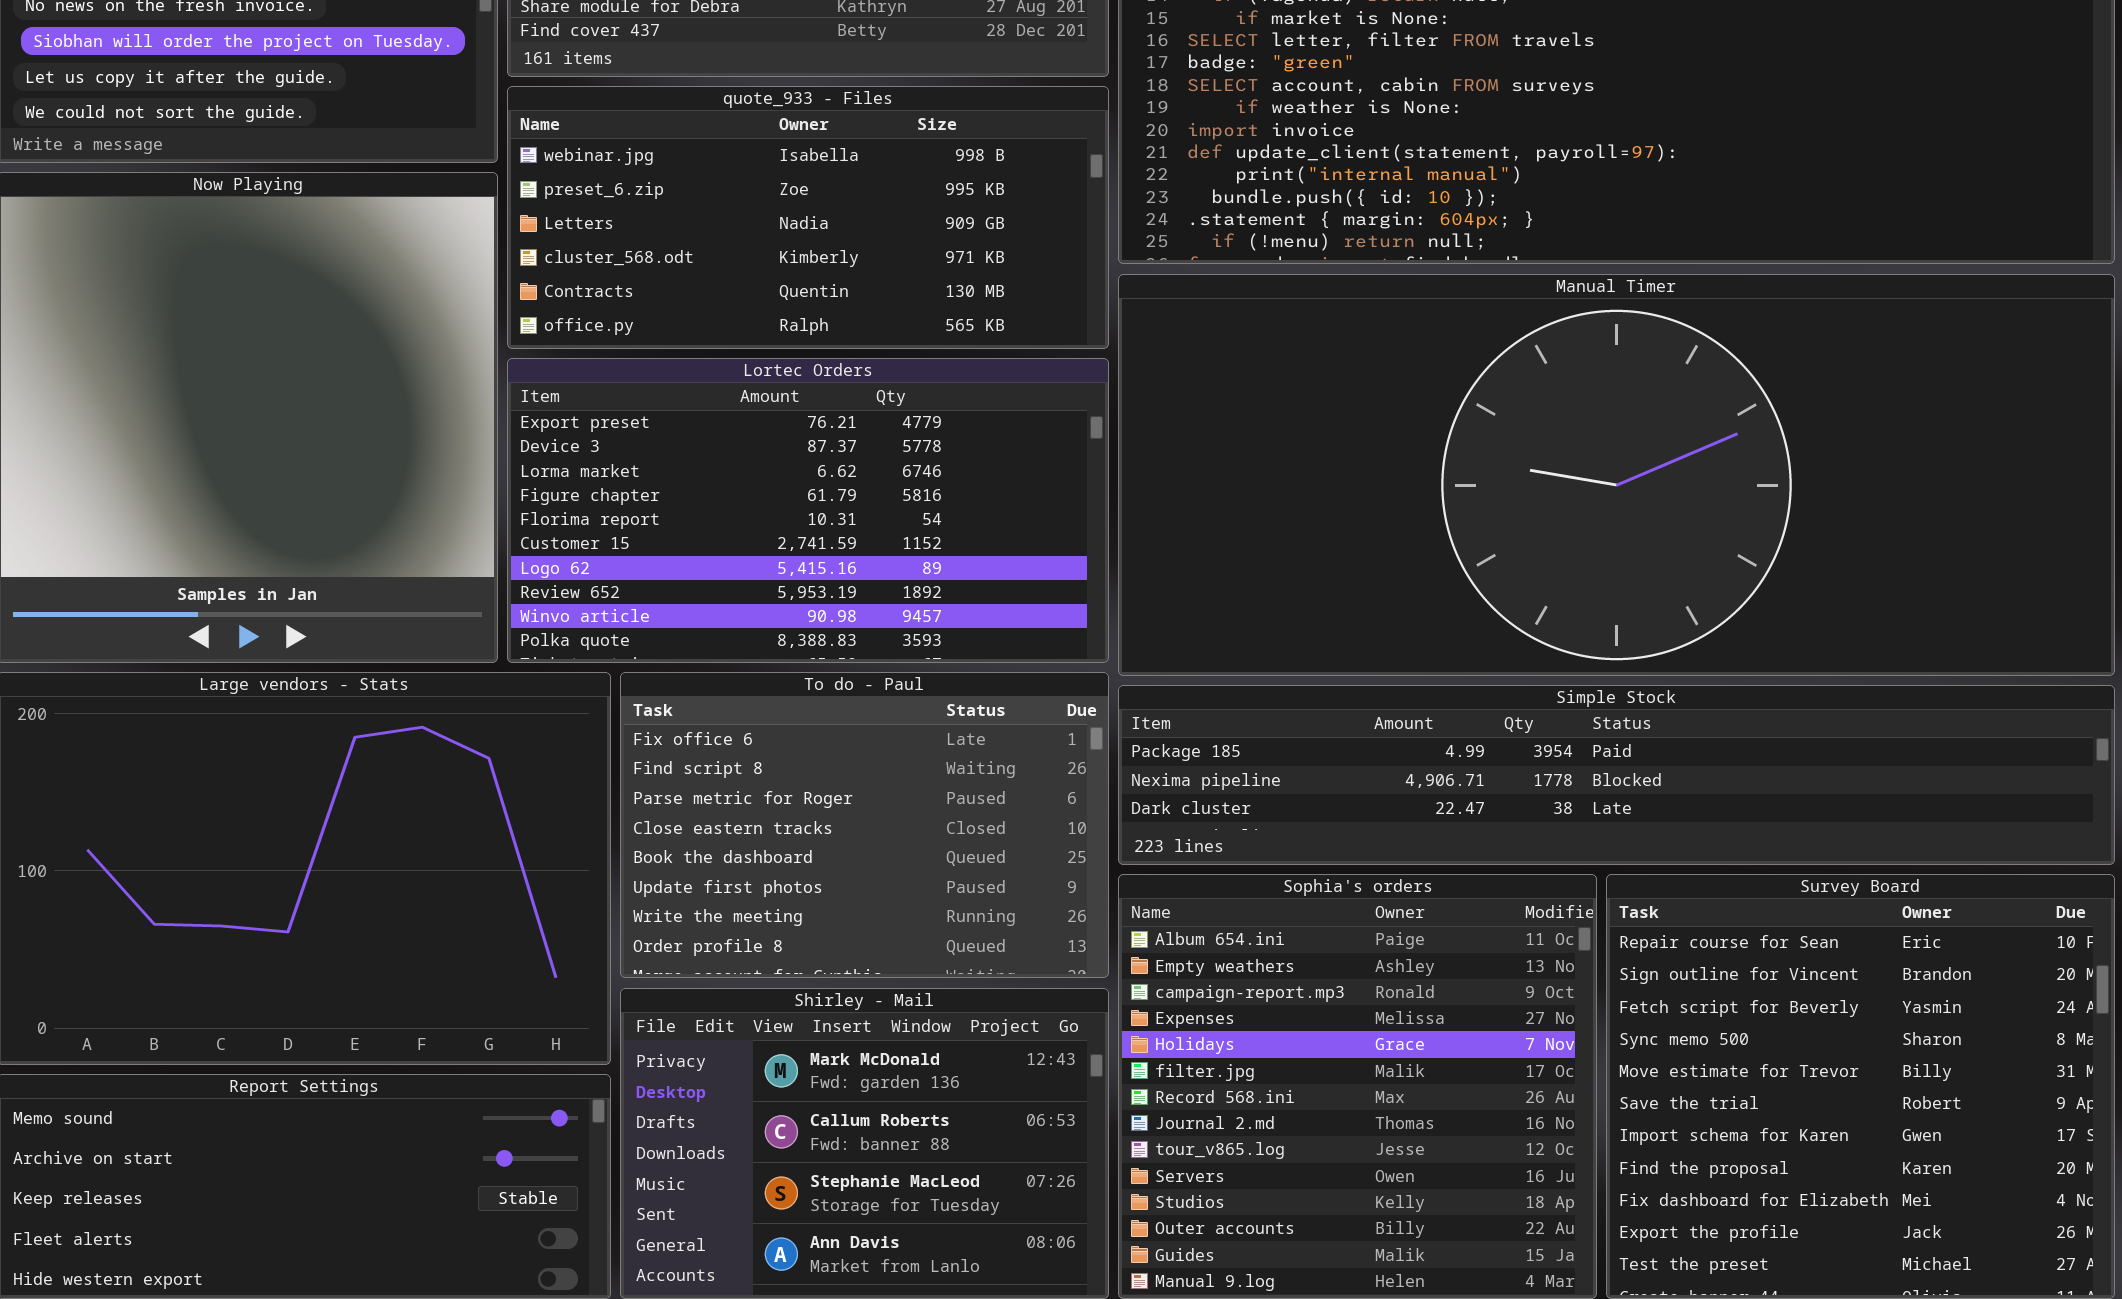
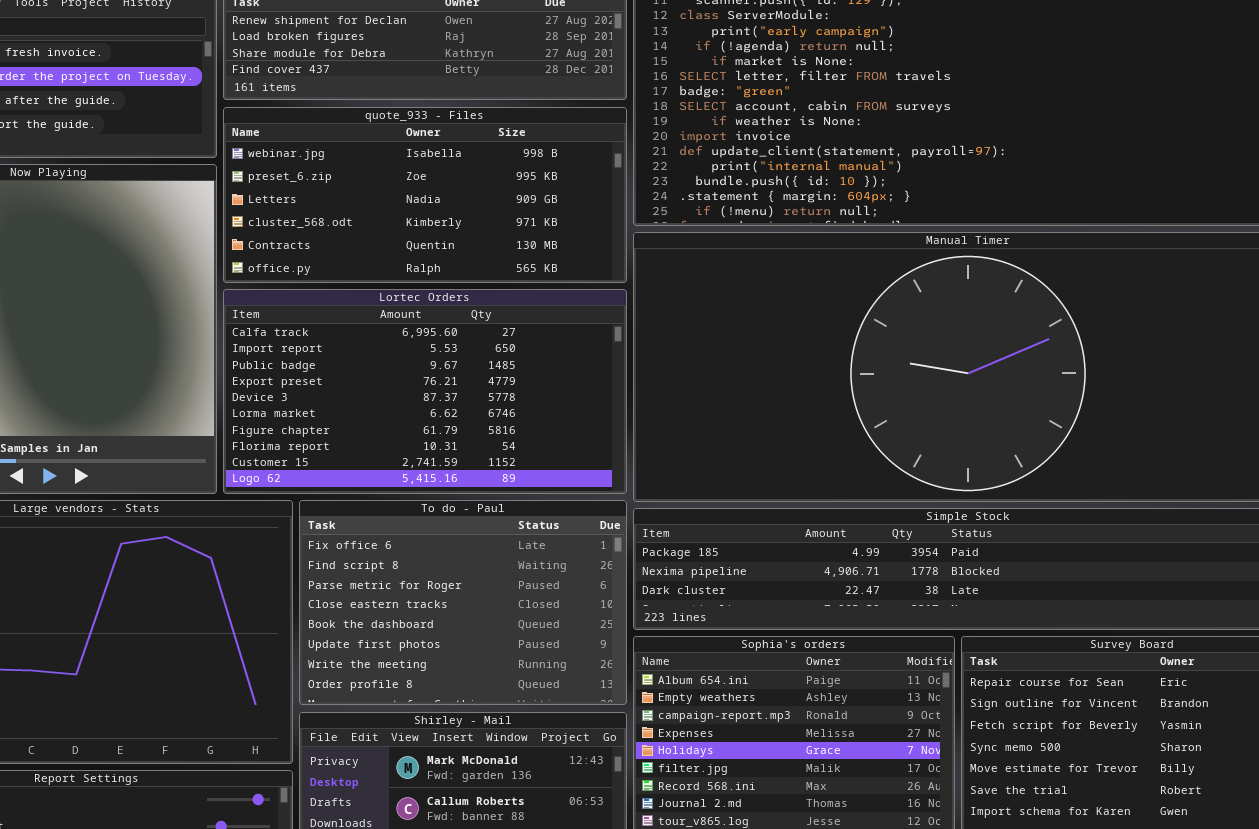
Lortec Orders: [507,358,1109,663] -> [223,289,627,494], scrolled up 3 rows

